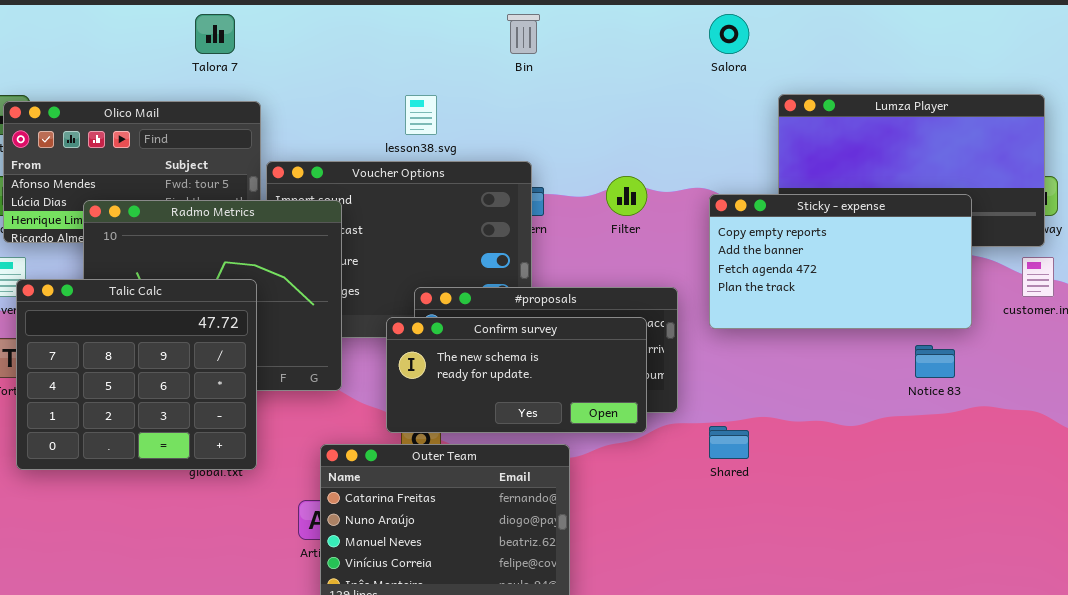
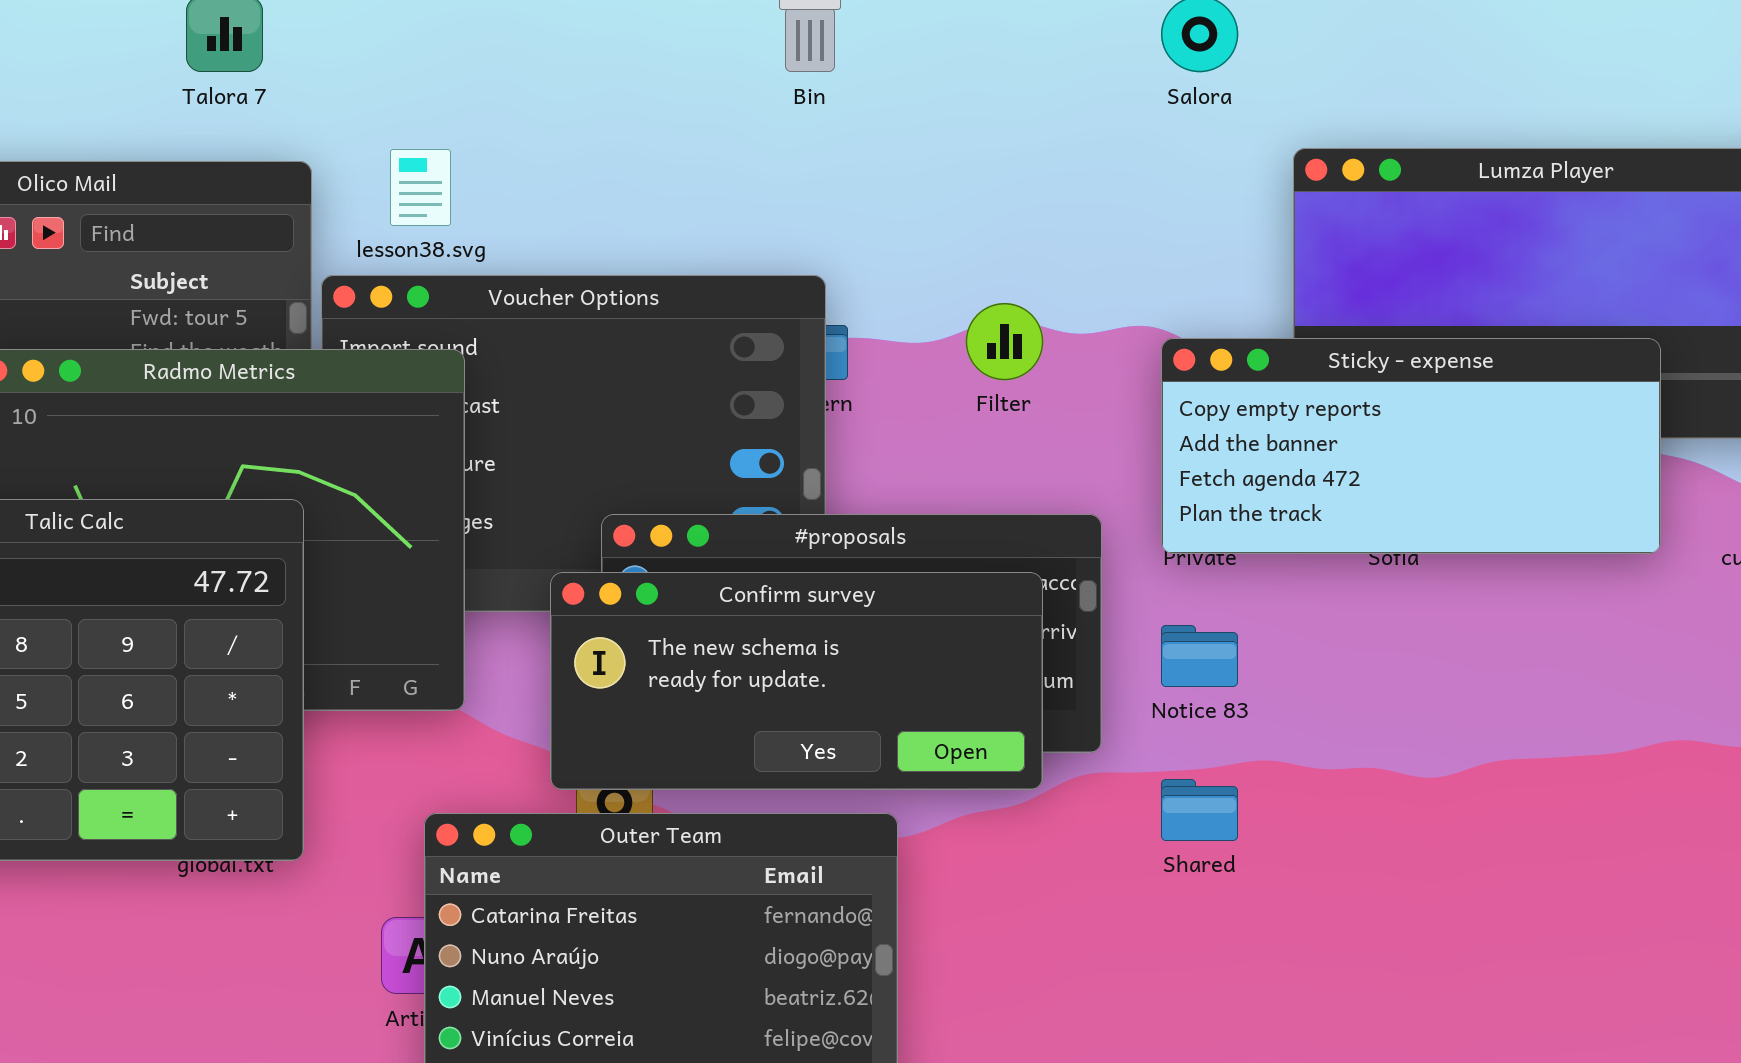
lesson38.svg: [405,95,437,135] -> [390,149,451,226], moved
Sticky - expense: [709,194,972,329] -> [1161,338,1661,554], resized
Notice 83: [915,345,955,378] -> [1161,625,1238,687], moved

